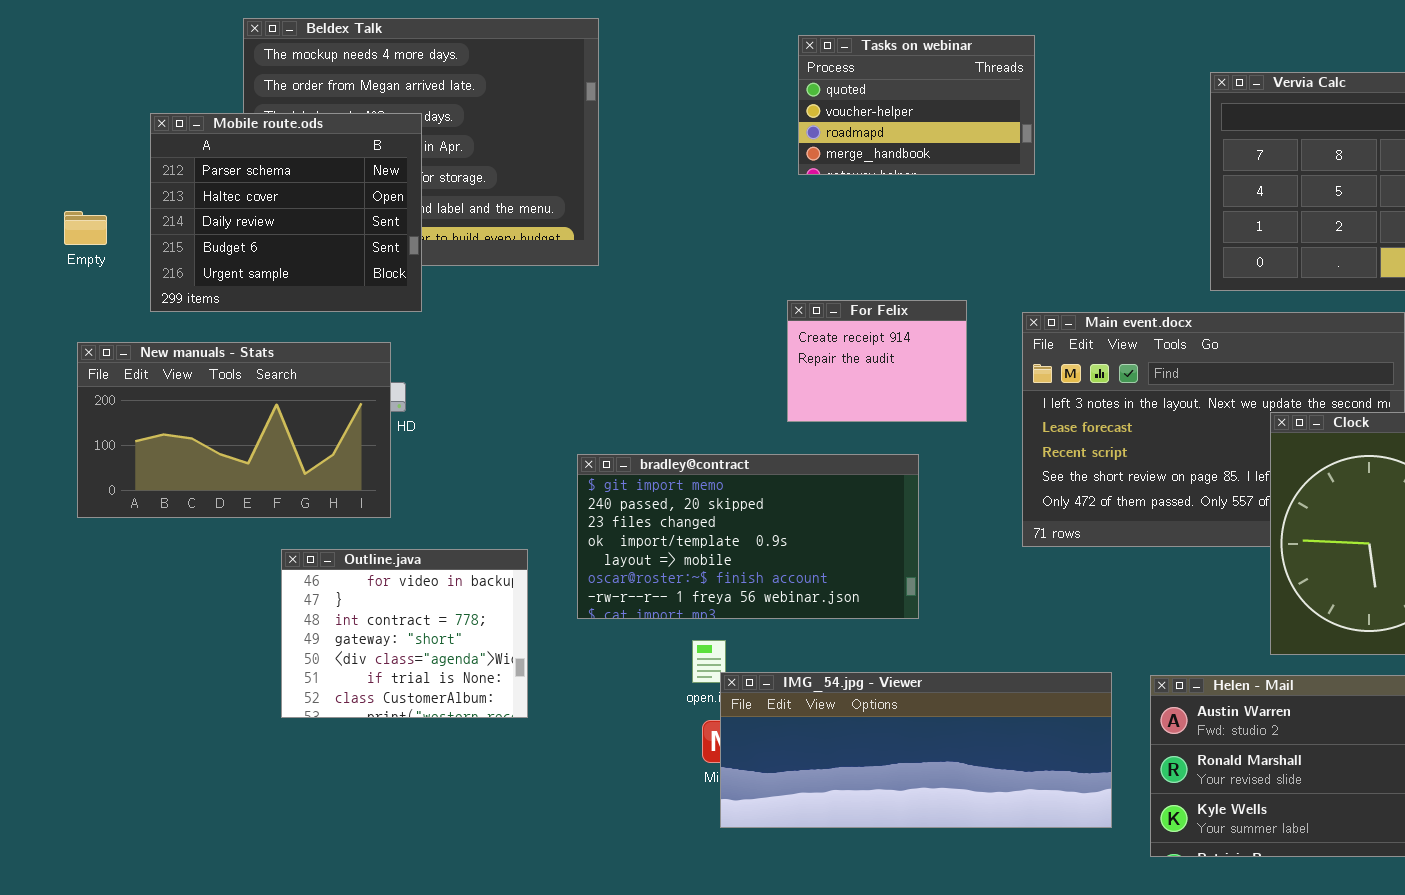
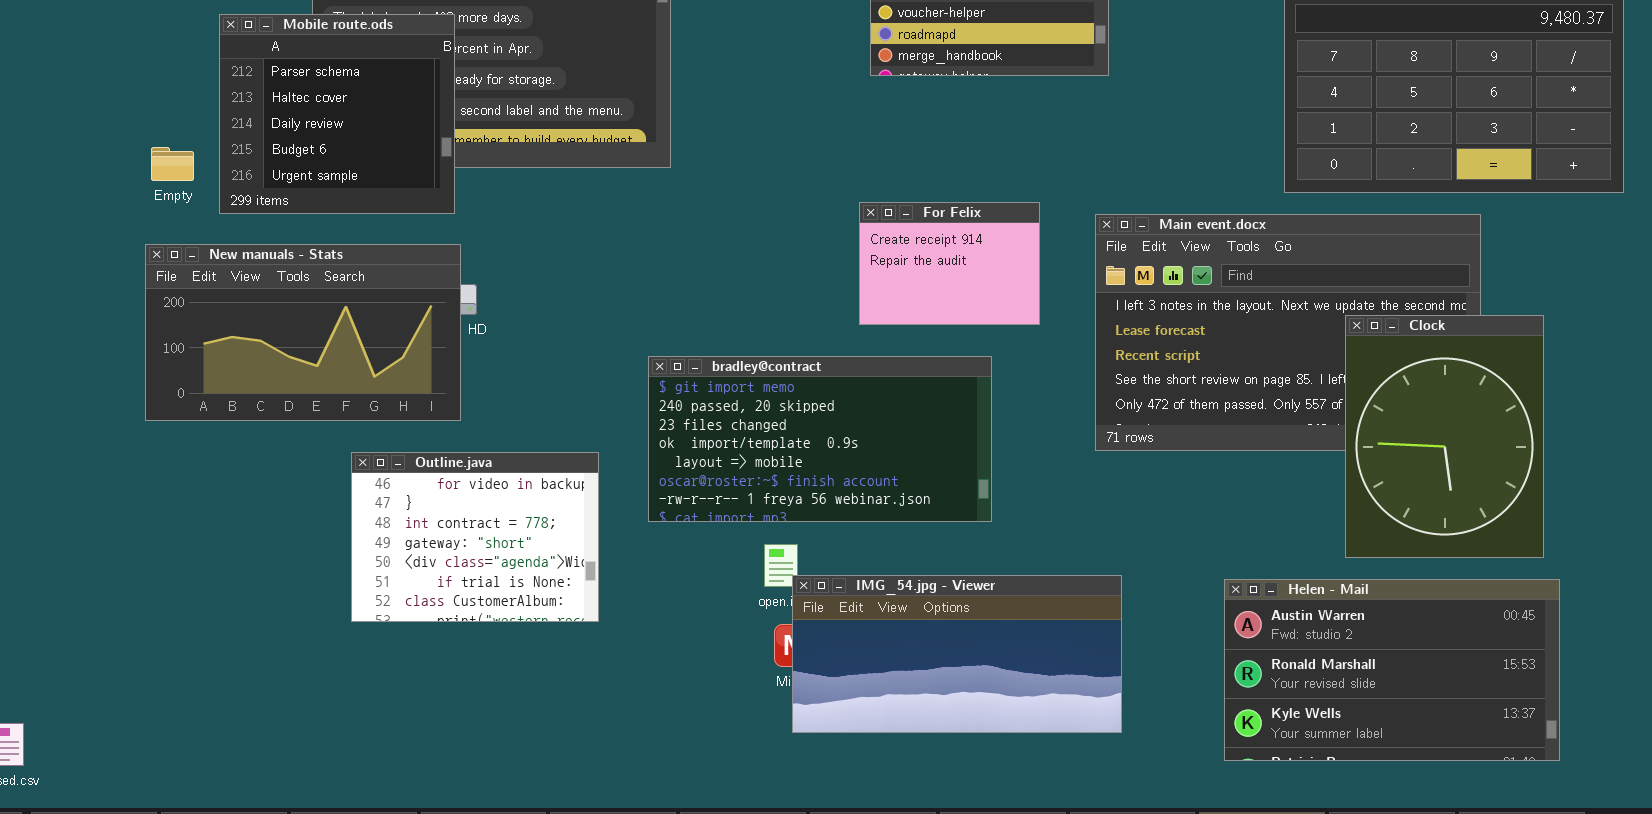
Mobile route.ods: [150,113,422,312] -> [219,14,455,214], resized
Empty: [64,211,107,245] -> [151,147,194,181], moved
IMG_54.jpg - Viewer: [720,672,1112,828] -> [792,575,1122,733], resized

